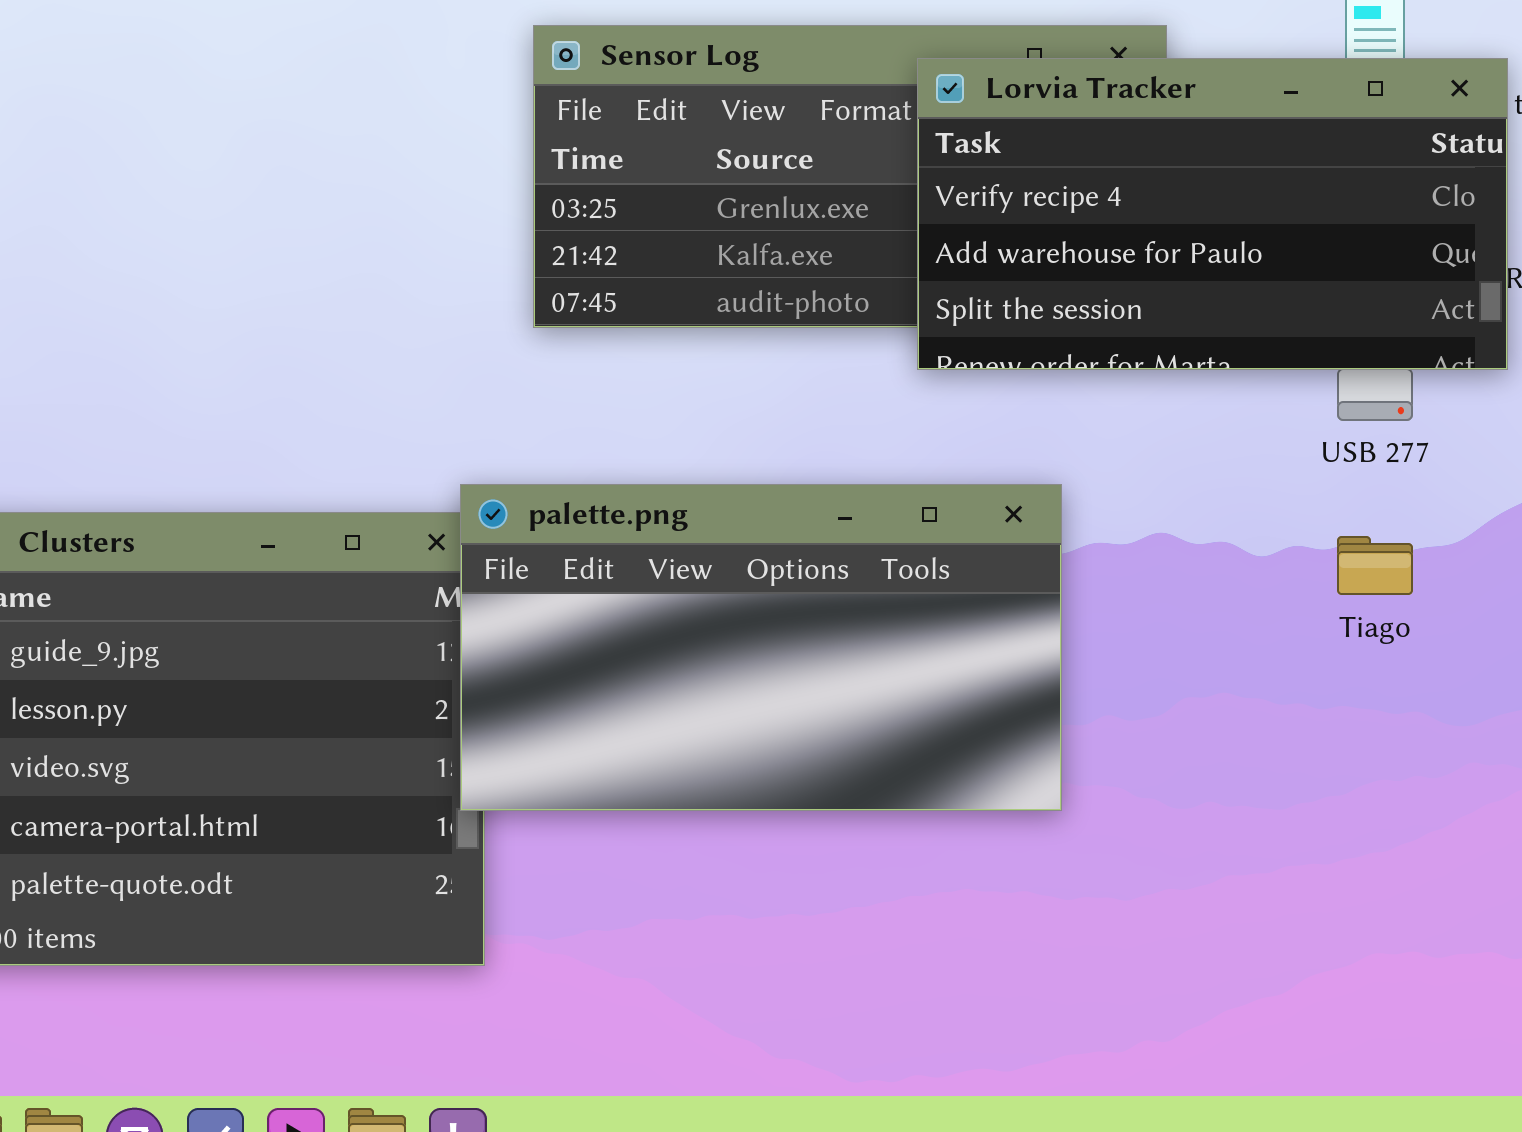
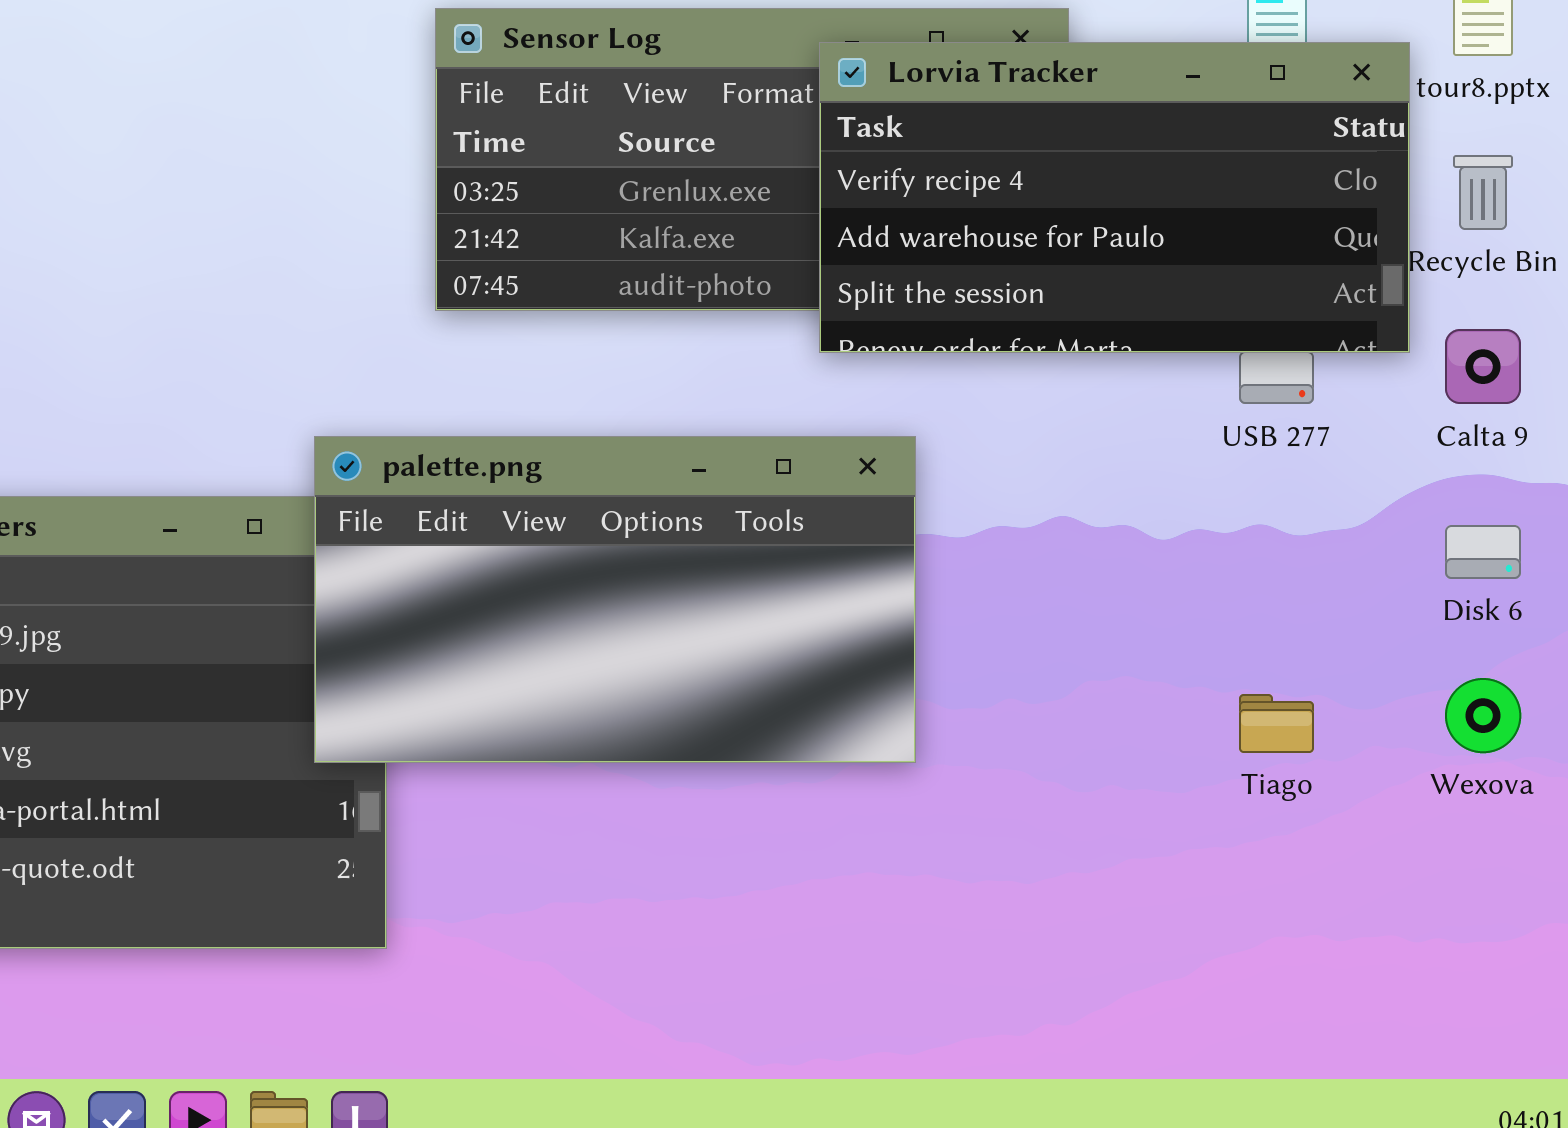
palette.png: [460,484,1062,811] -> [314,436,916,763], moved
Tiago: [1337,536,1413,595] -> [1239,694,1314,753], moved

